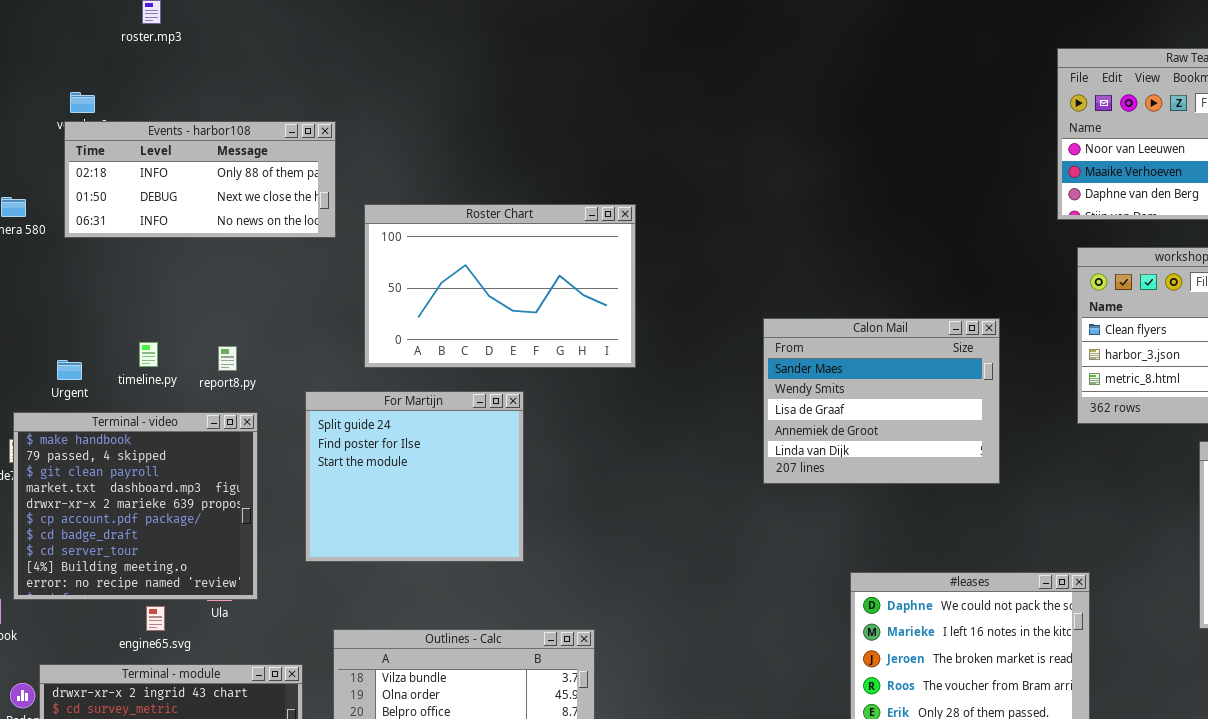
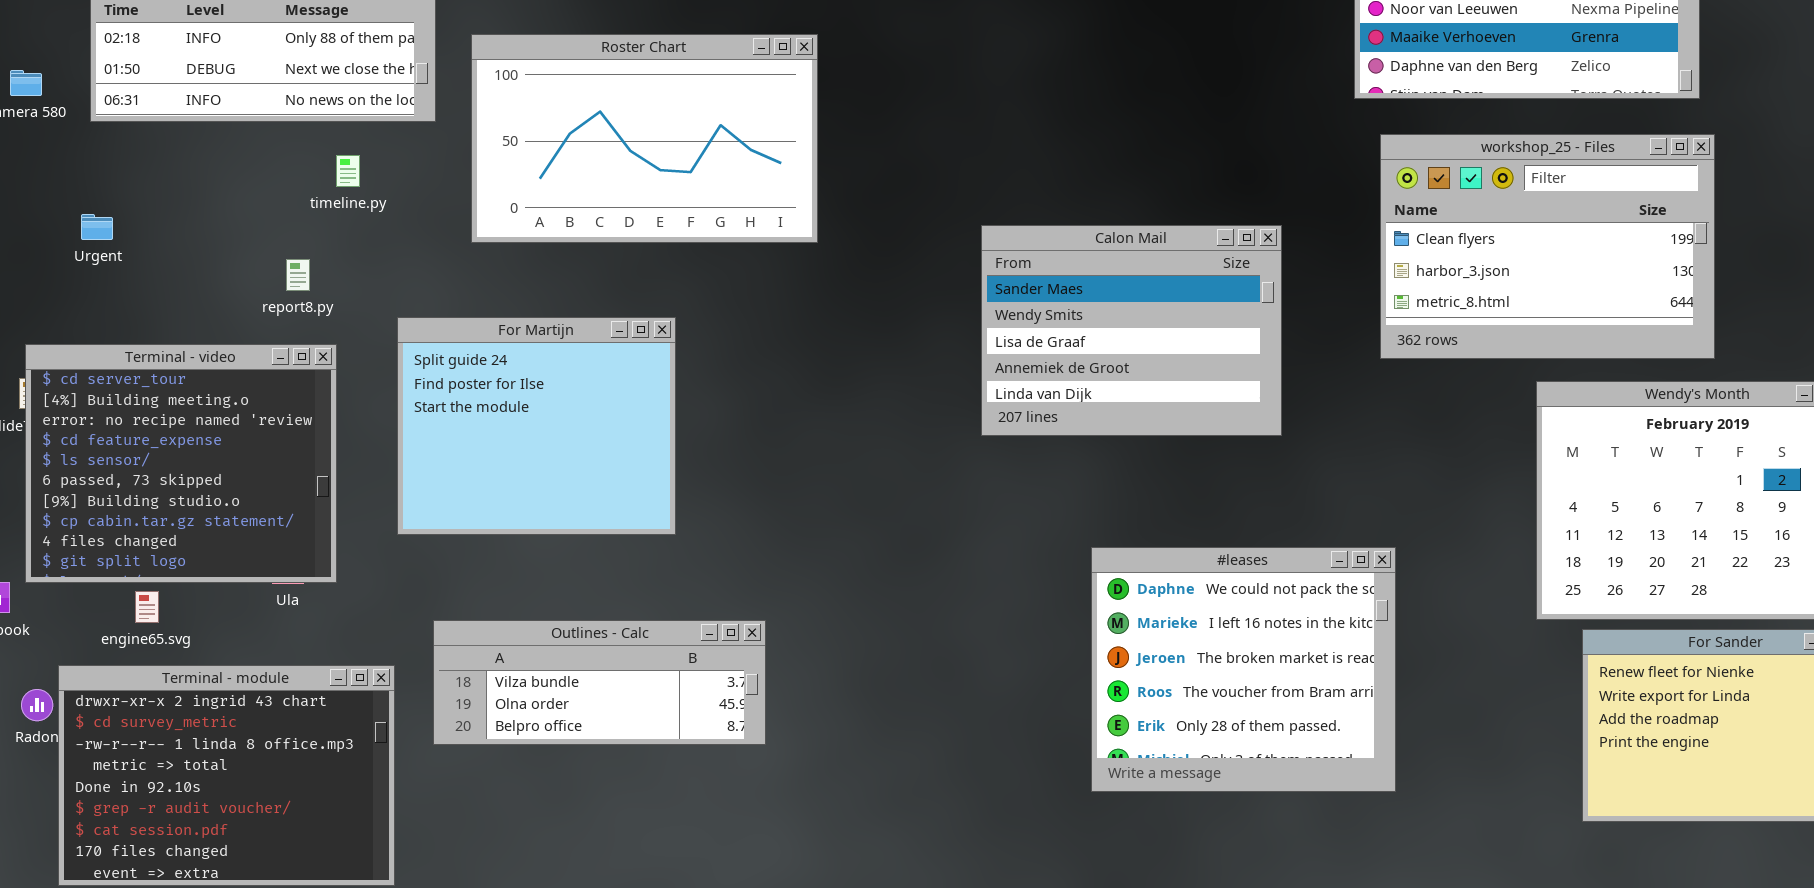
Roster Chart: [364,204,636,368] -> [471,34,818,243], moved
timeline.py: [139,342,158,367] -> [336,155,360,187], moved
Urgent: [57,360,82,380] -> [81,214,113,240], moved
Terminal - video: [13,412,258,600] -> [25,344,337,583], scrolled down 7 rows
engine65.svg: [146,606,165,631] -> [135,591,159,623], moved

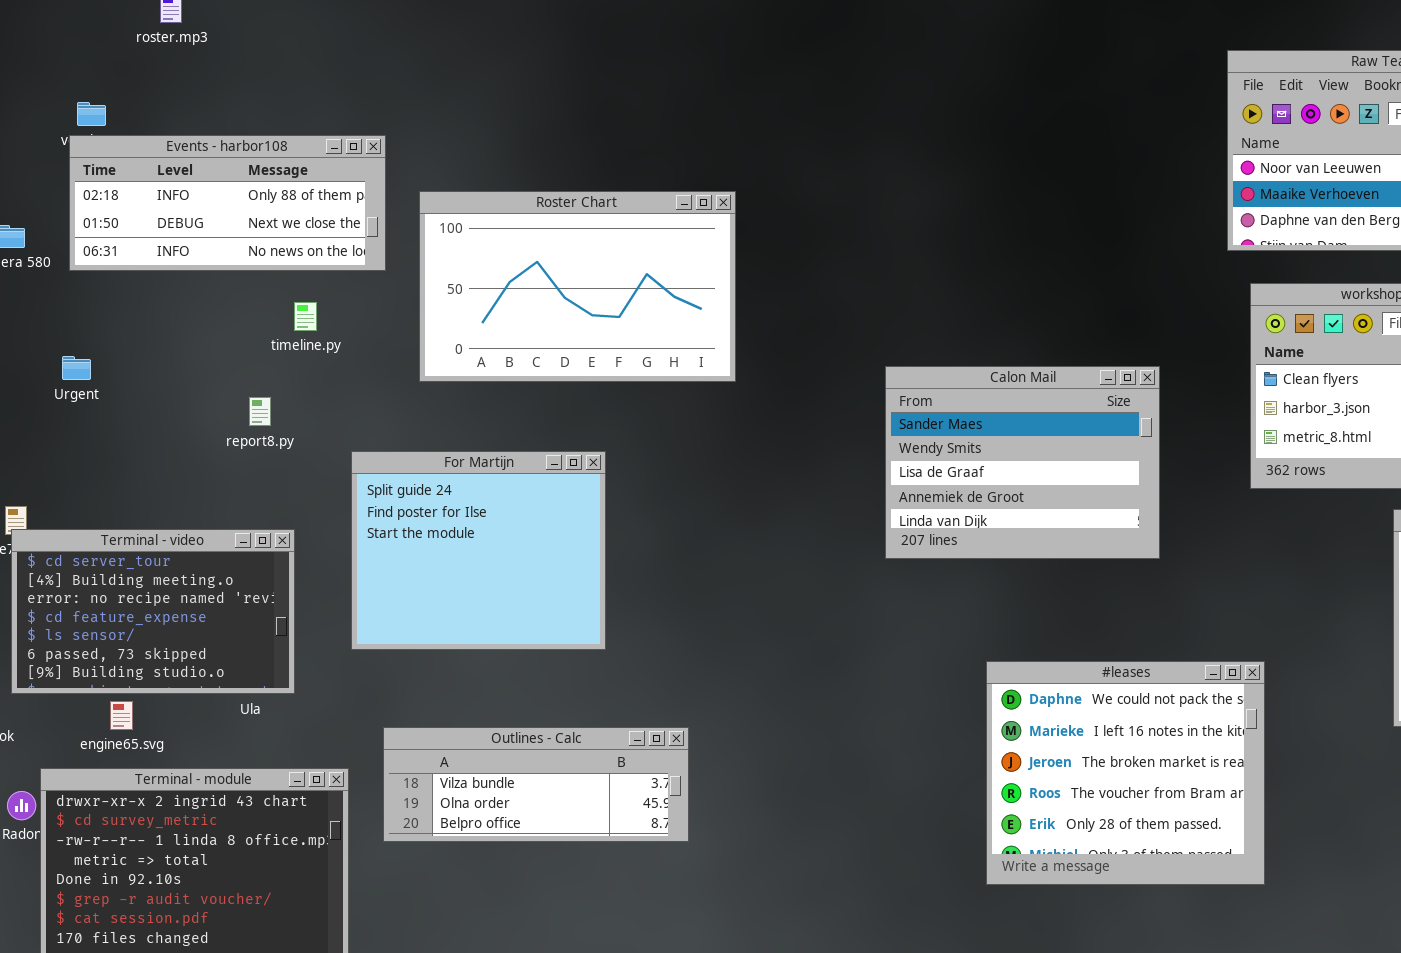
Terminal - video: [25,344,337,583] -> [11,529,295,694], resized

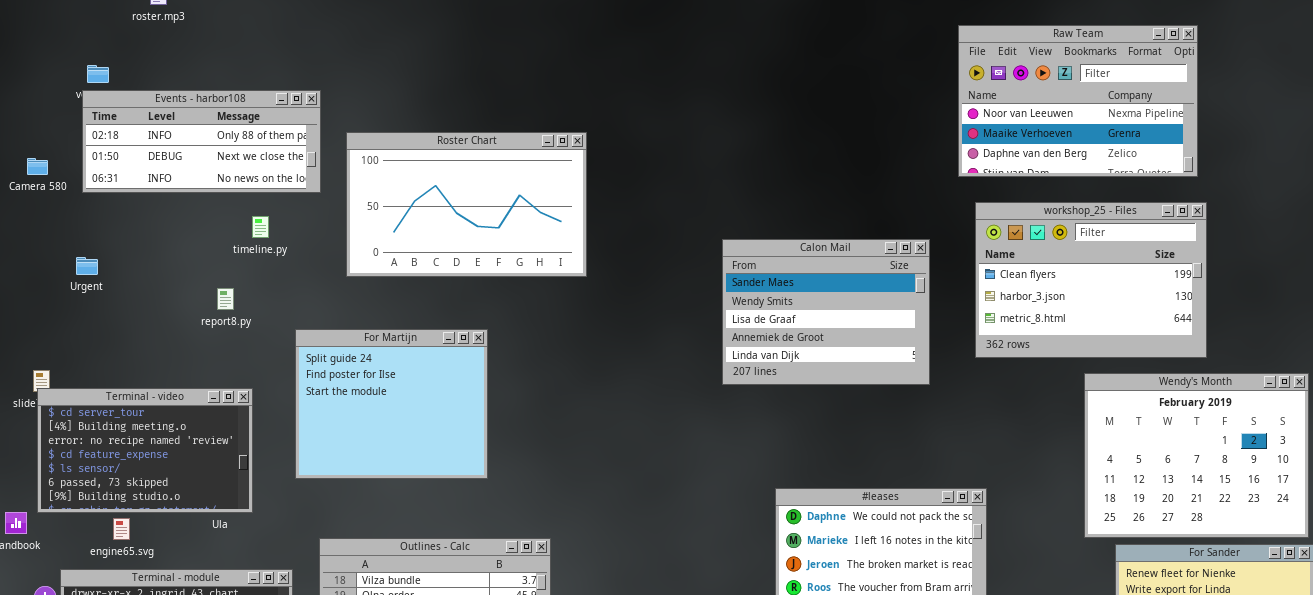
Calon Mail: [885,366,1160,559] -> [722,239,930,385], moved

